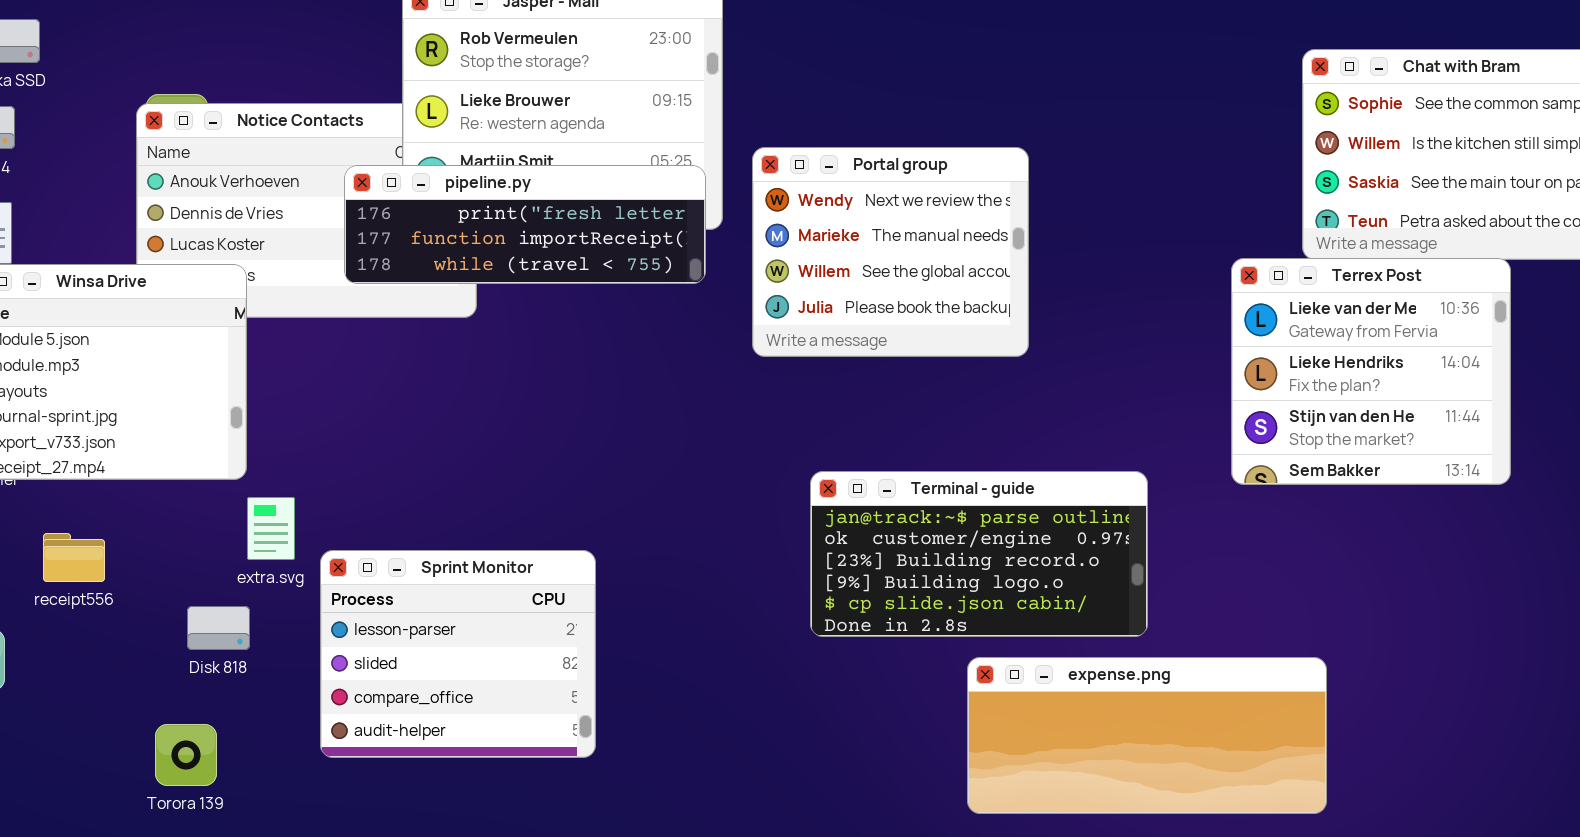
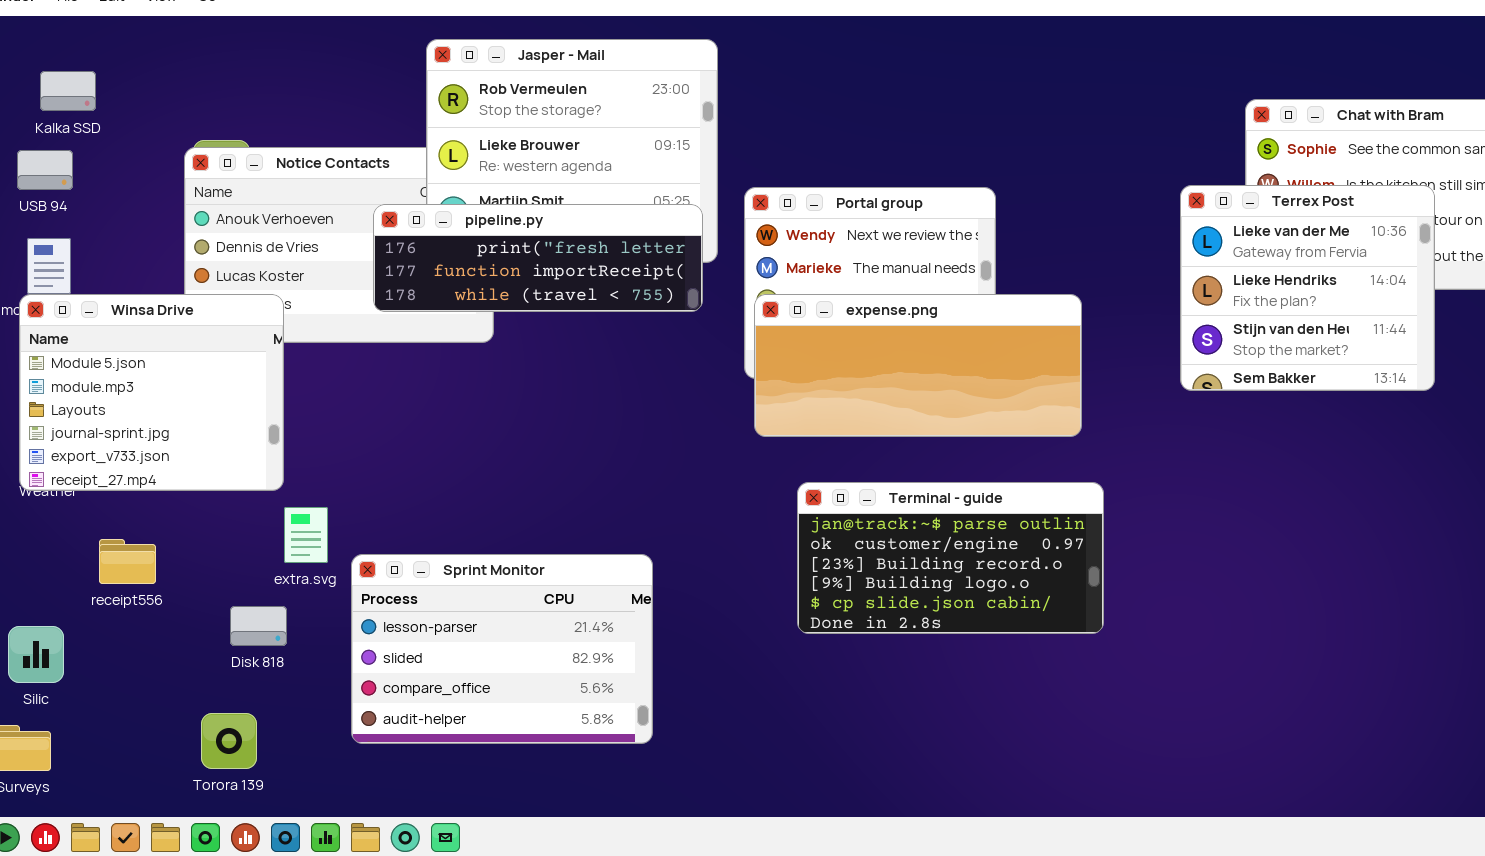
Terrex Post: [1231,258,1511,485] -> [1180,185,1435,391], moved
Sprint Monitor: [320,550,596,758] -> [351,554,653,744], resized
expense.png: [967,657,1327,814] -> [754,294,1082,437], moved

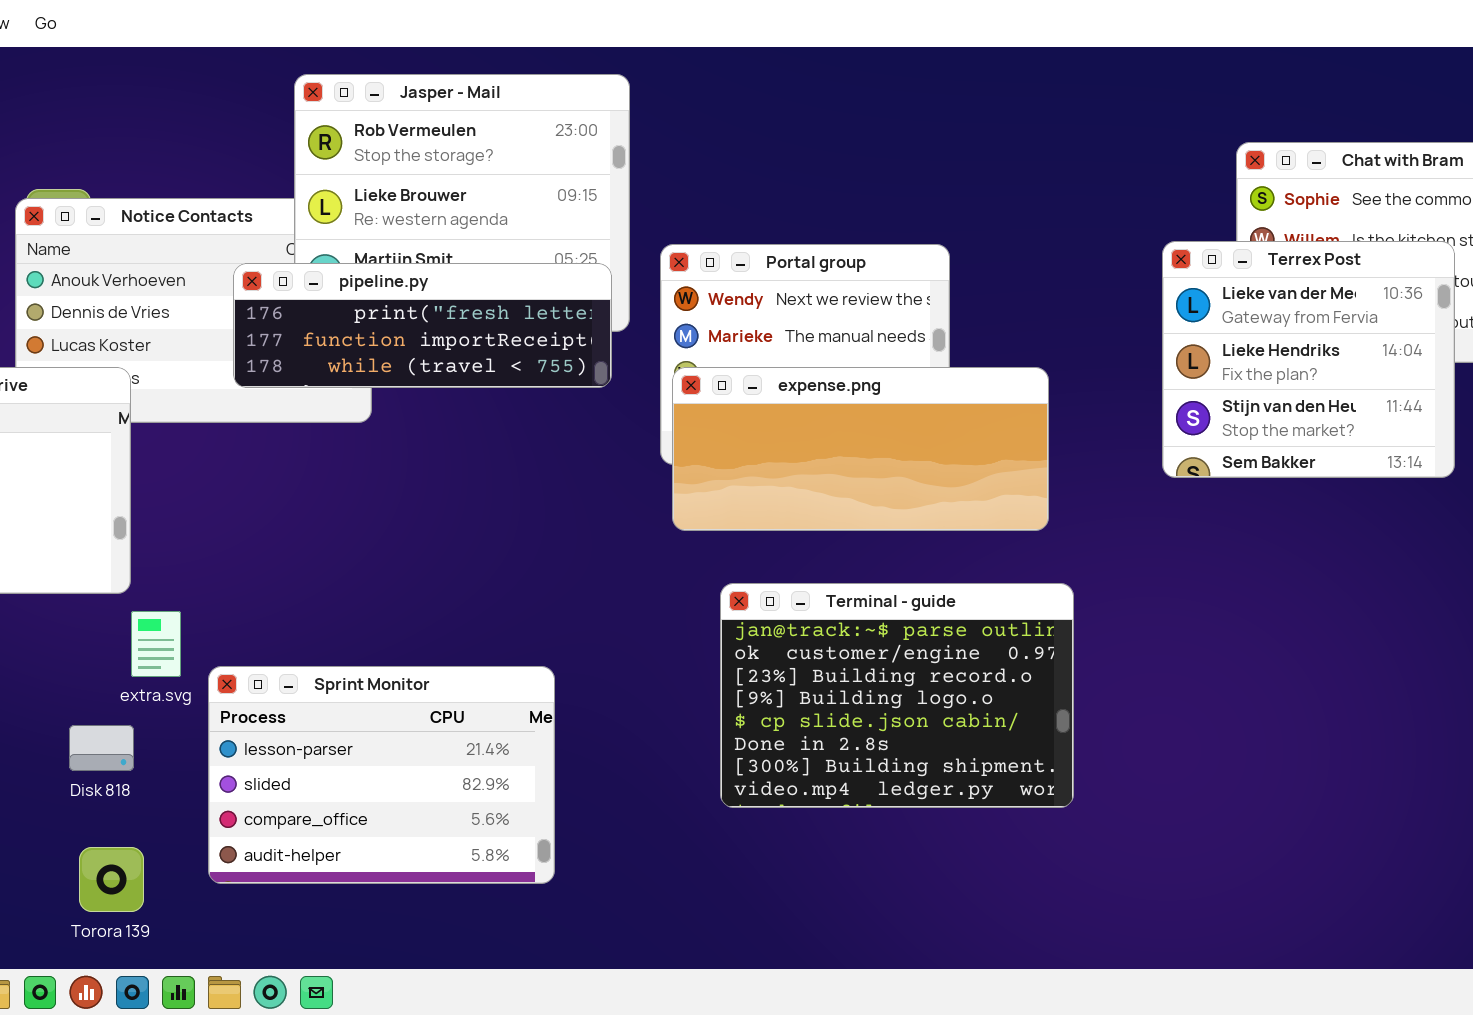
Terminal - guide: [797,482,1104,634] -> [720,583,1074,808], resized
Torora 139: [201,713,257,769] -> [79,847,144,912], moved

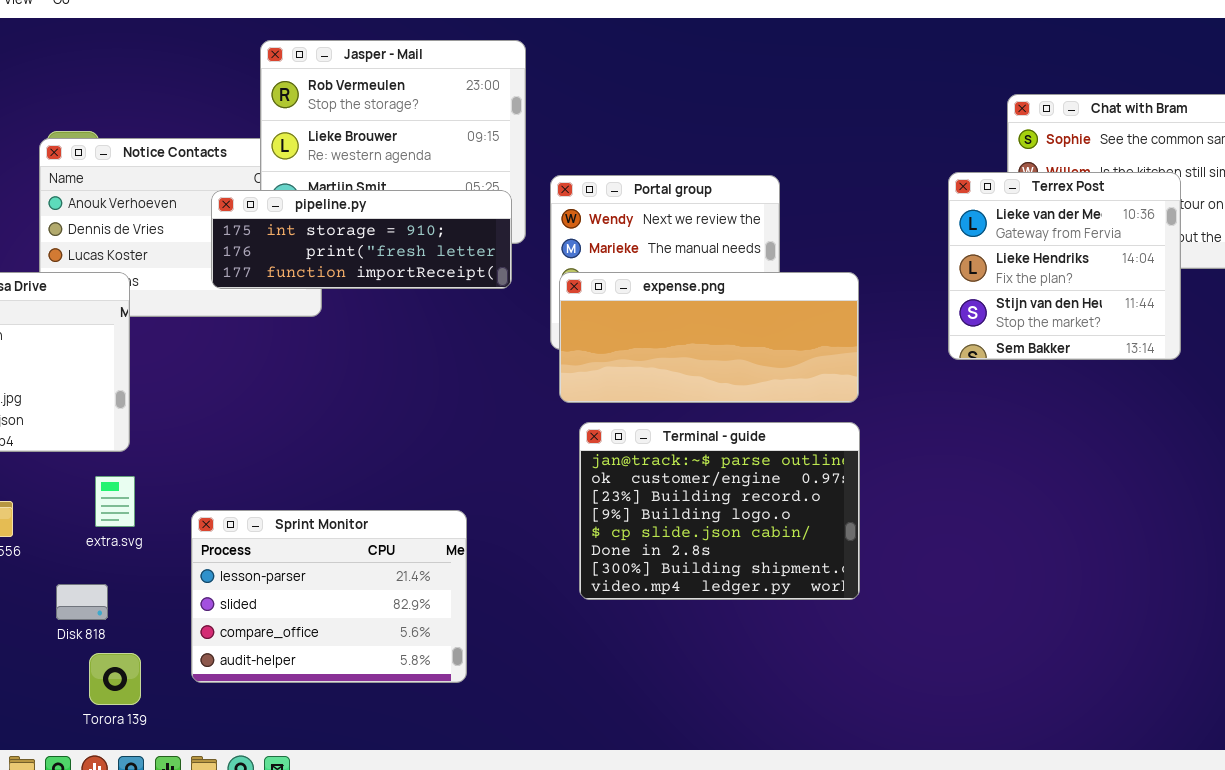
pipeline.py: [233,263,612,388] -> [211,190,512,289], scrolled up 1 row
Terminal - guide: [720,583,1074,808] -> [579,422,860,600], moved
extra.svg: [131,611,181,677] -> [95,476,135,527], moved
Disk 818: [69,725,134,771] -> [56,584,108,620], moved

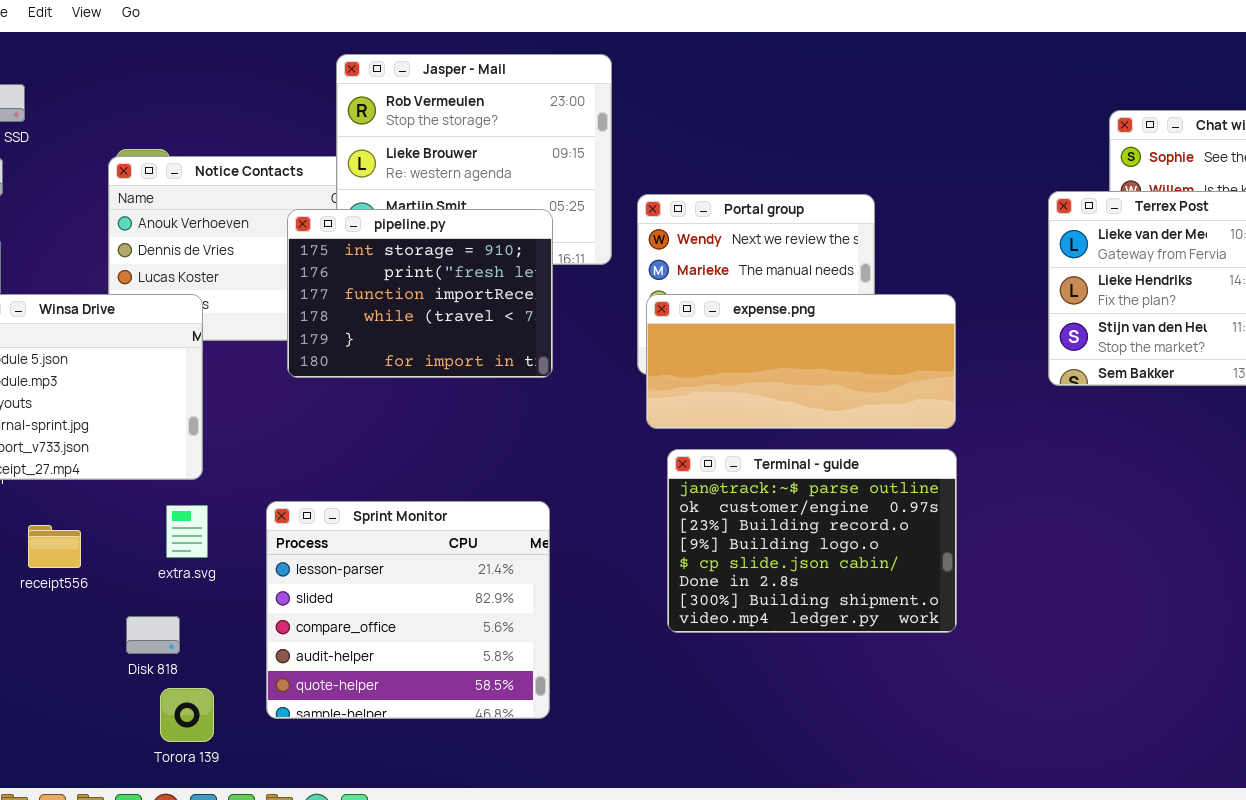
pipeline.py: [211,190,512,289] -> [287,209,553,378], resized
Sprint Monitor: [191,510,467,683] -> [266,501,550,719], resized

